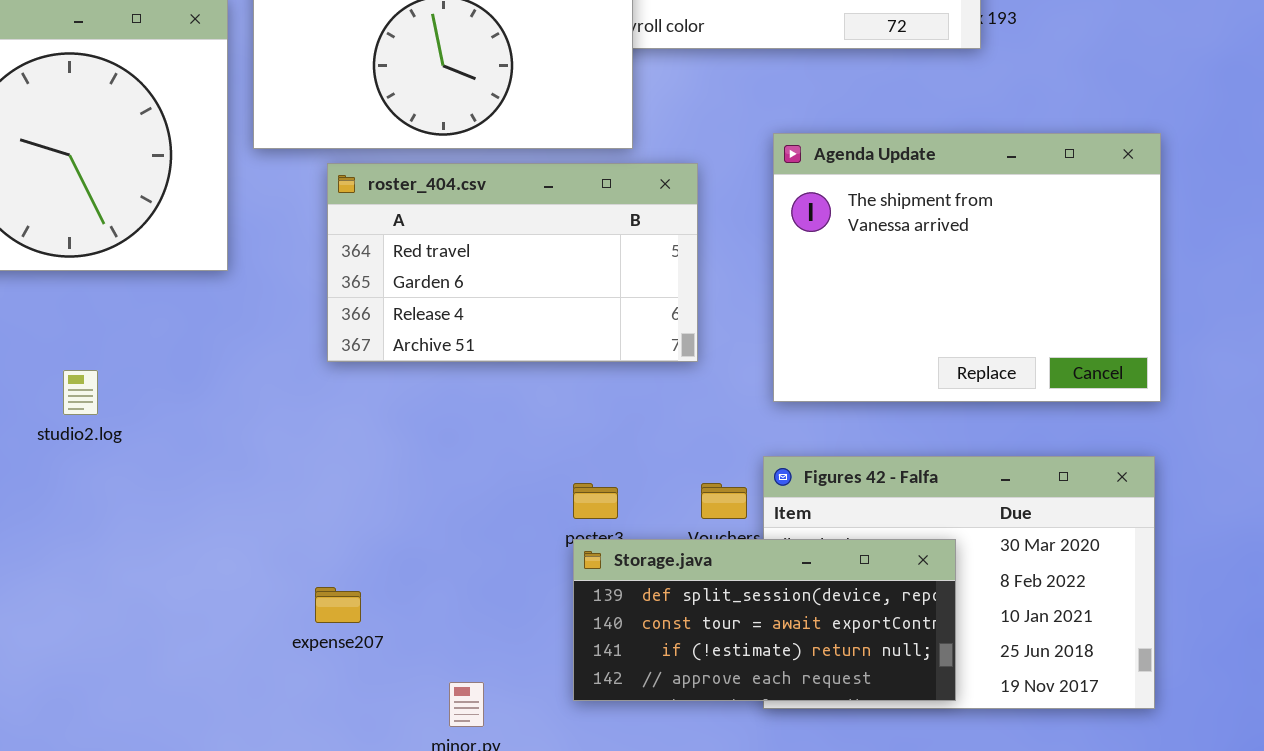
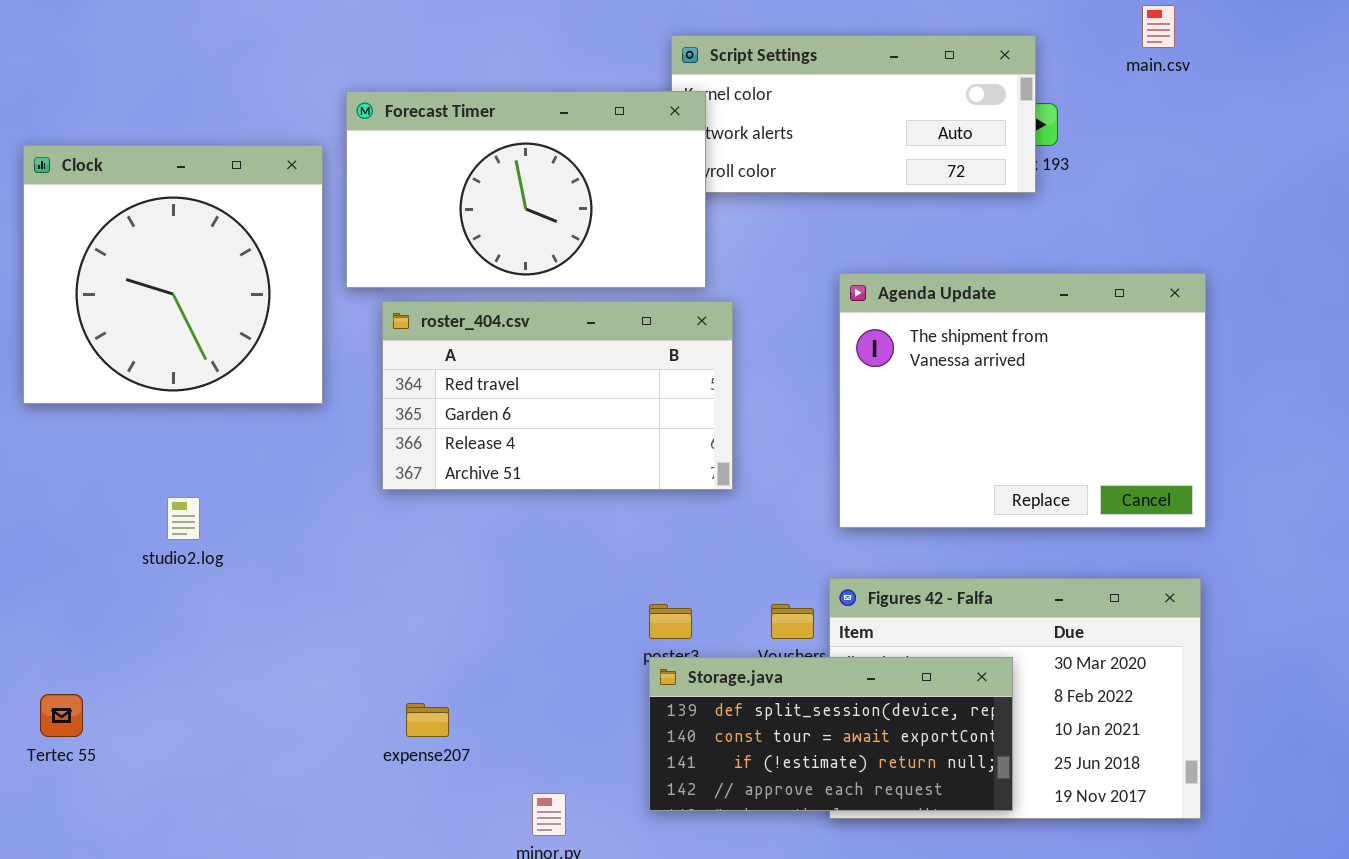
roster_404.csv: [327,163,698,362] -> [382,301,733,490], moved

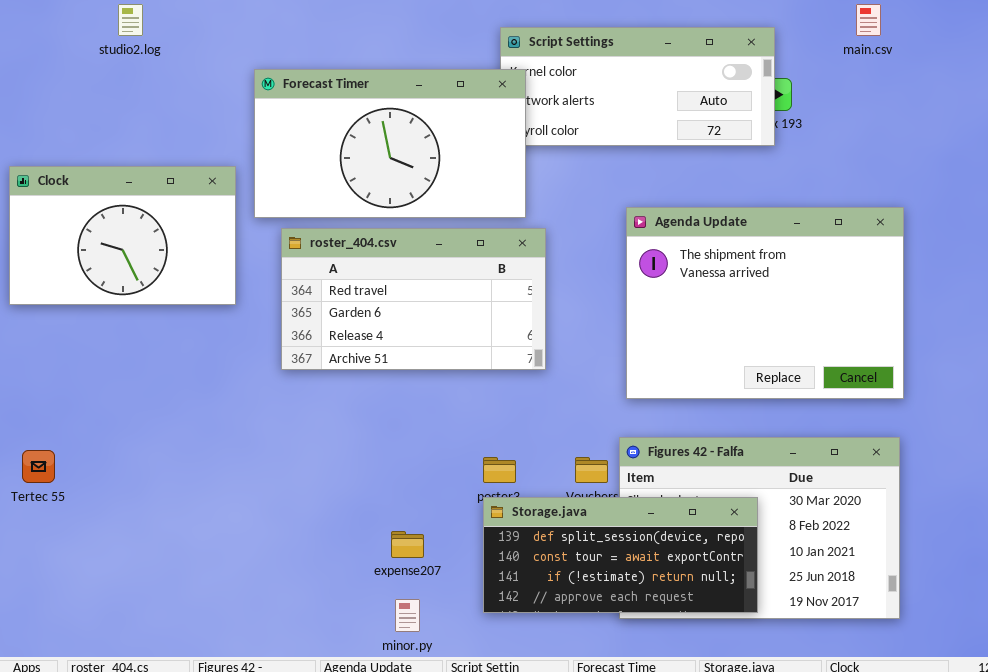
Clock: [23,145,323,404] -> [9,166,236,305], resized
studio2.log: [167,497,200,540] -> [118,4,143,36], moved
Tertec 55: [40,694,83,737] -> [22,450,55,483], moved
expense207: [406,703,449,737] -> [391,531,424,558], moved

